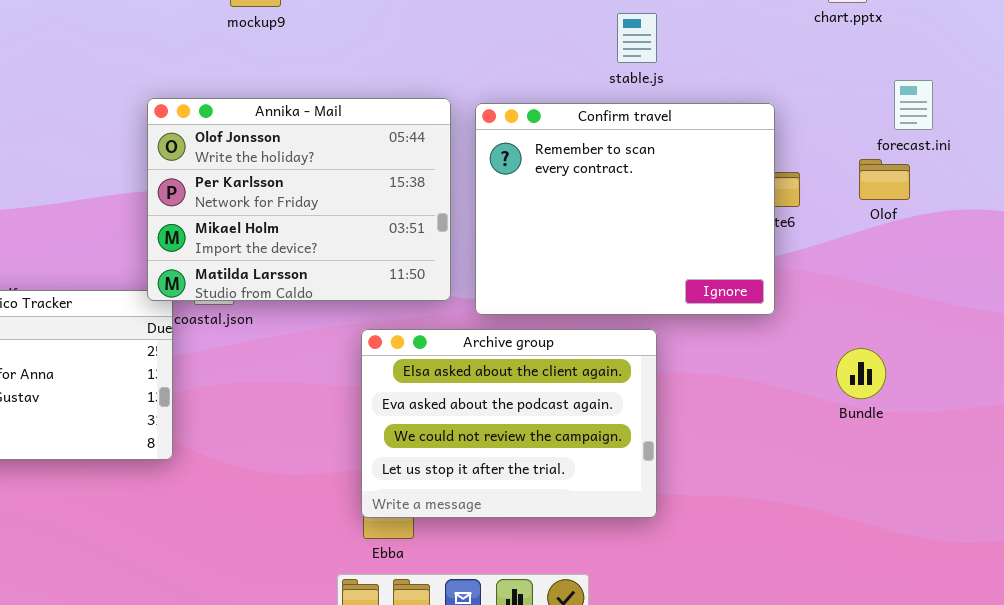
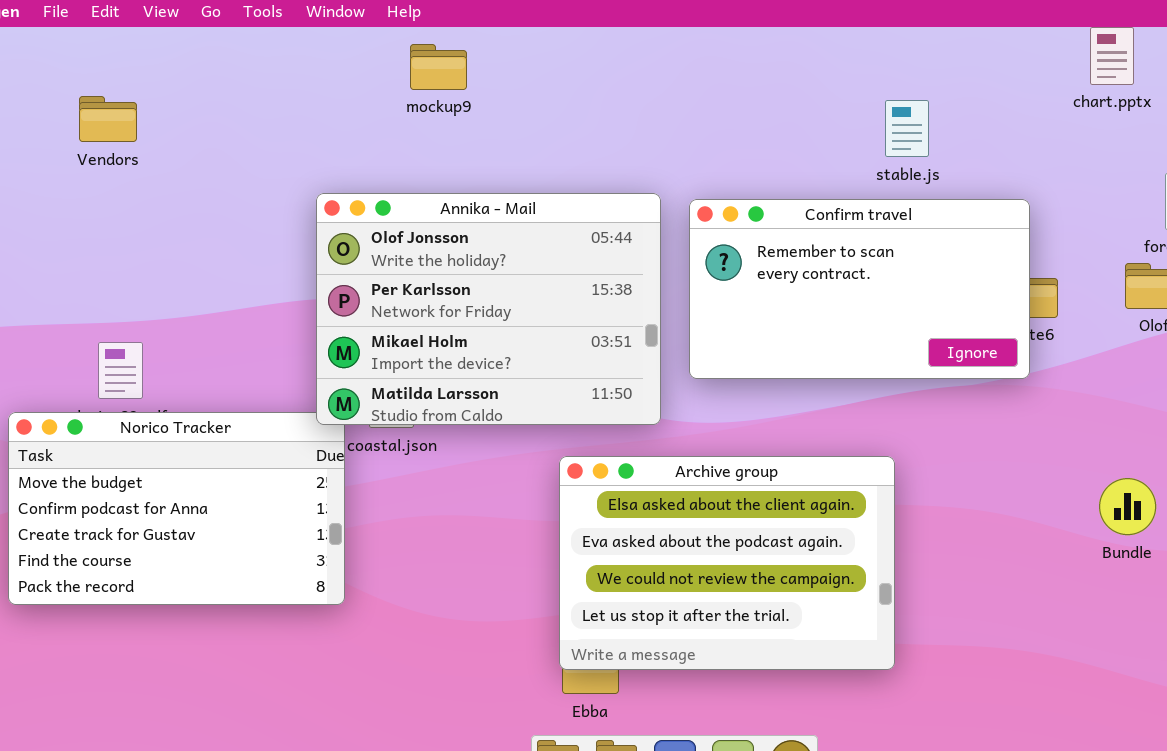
stable.js: [617,13,657,63] -> [885,100,929,157], moved
Confirm travel: [475,103,775,315] -> [689,199,1030,379], resized

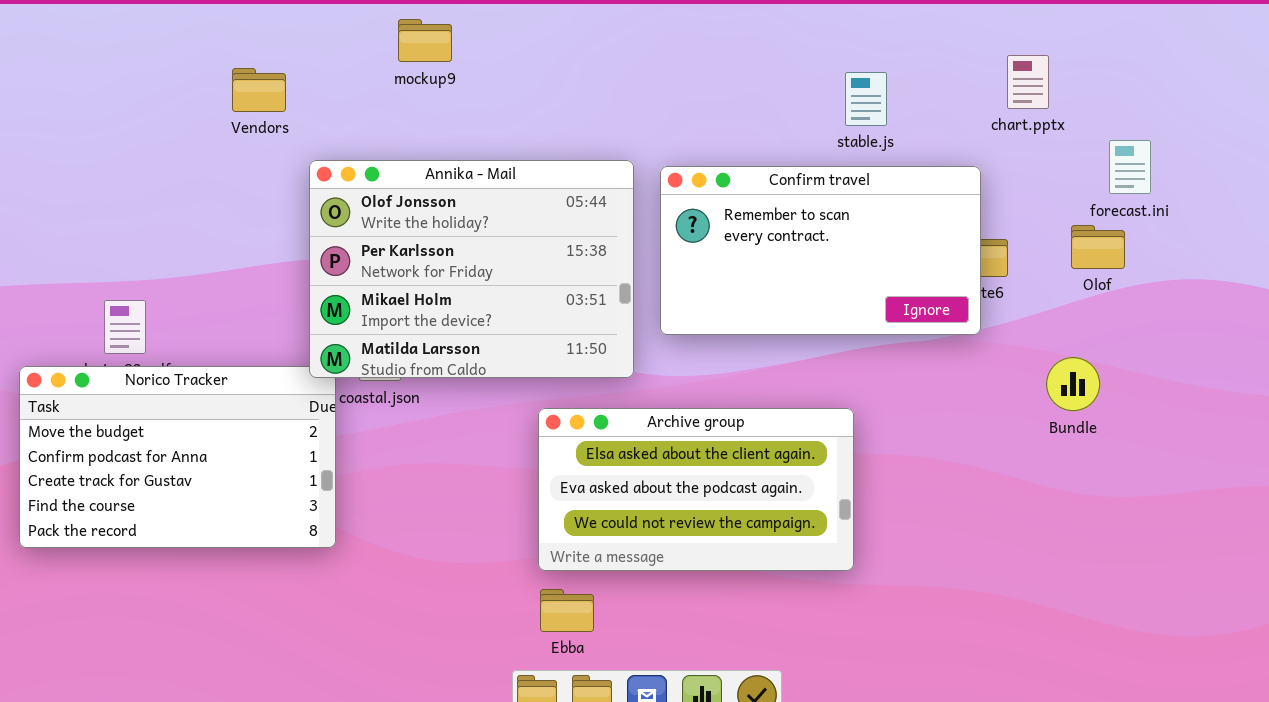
chart.pptx: [1090,27,1134,85] -> [1007,55,1049,109], moved
Vendors: [79,96,137,142] -> [232,68,286,112], moved
Archive group: [559,456,895,670] -> [538,408,854,571], resized
Bundle: [1099,478,1156,535] -> [1046,357,1100,411], moved

